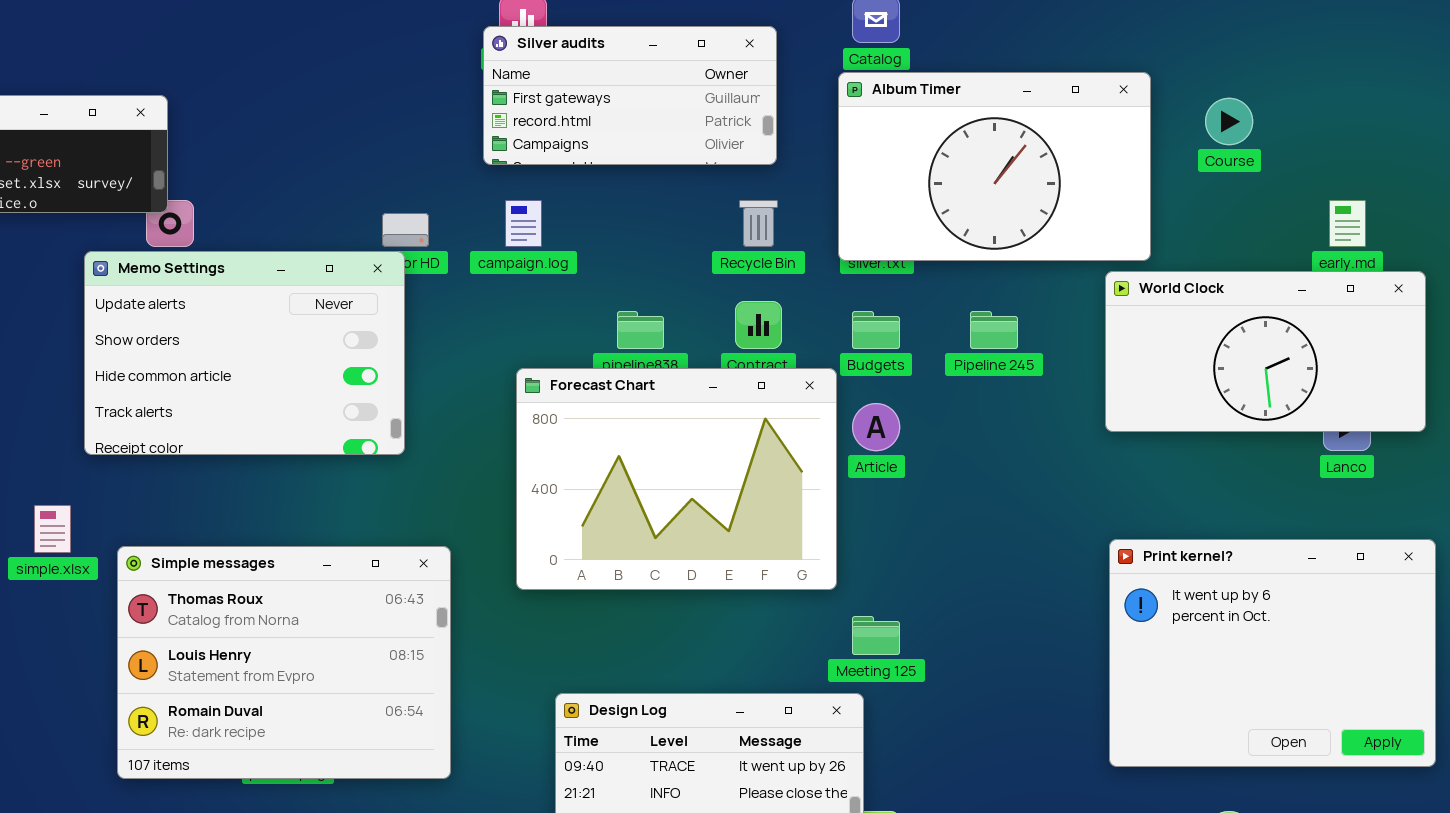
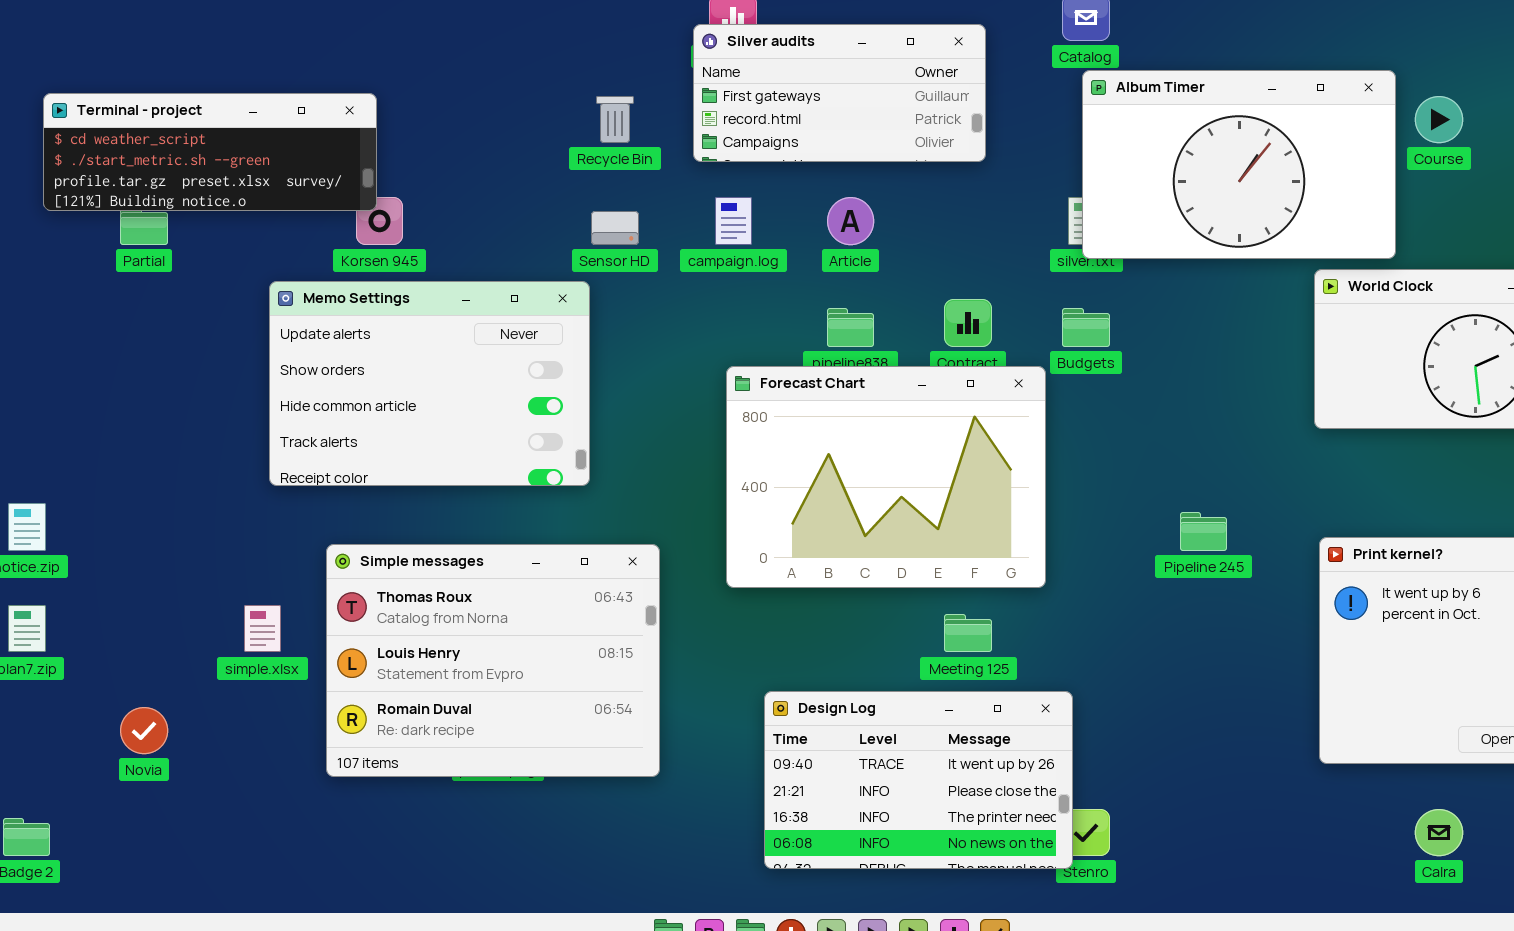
Album Timer: [838,72,1151,261] -> [1082,70,1396,259], moved
Recycle Bin: [739,200,778,247] -> [596,96,634,143], moved
Memo Settings: [84,251,405,455] -> [269,281,590,486], moved
Pipeline 245: [970,311,1018,349] -> [1180,512,1227,551], moved
Article: [852,403,900,451] -> [827,197,874,245], moved
simple.xlsx: [34,505,71,553] -> [244,605,281,652], moved
Meeting 125: [852,616,900,655] -> [944,614,992,652], moved

